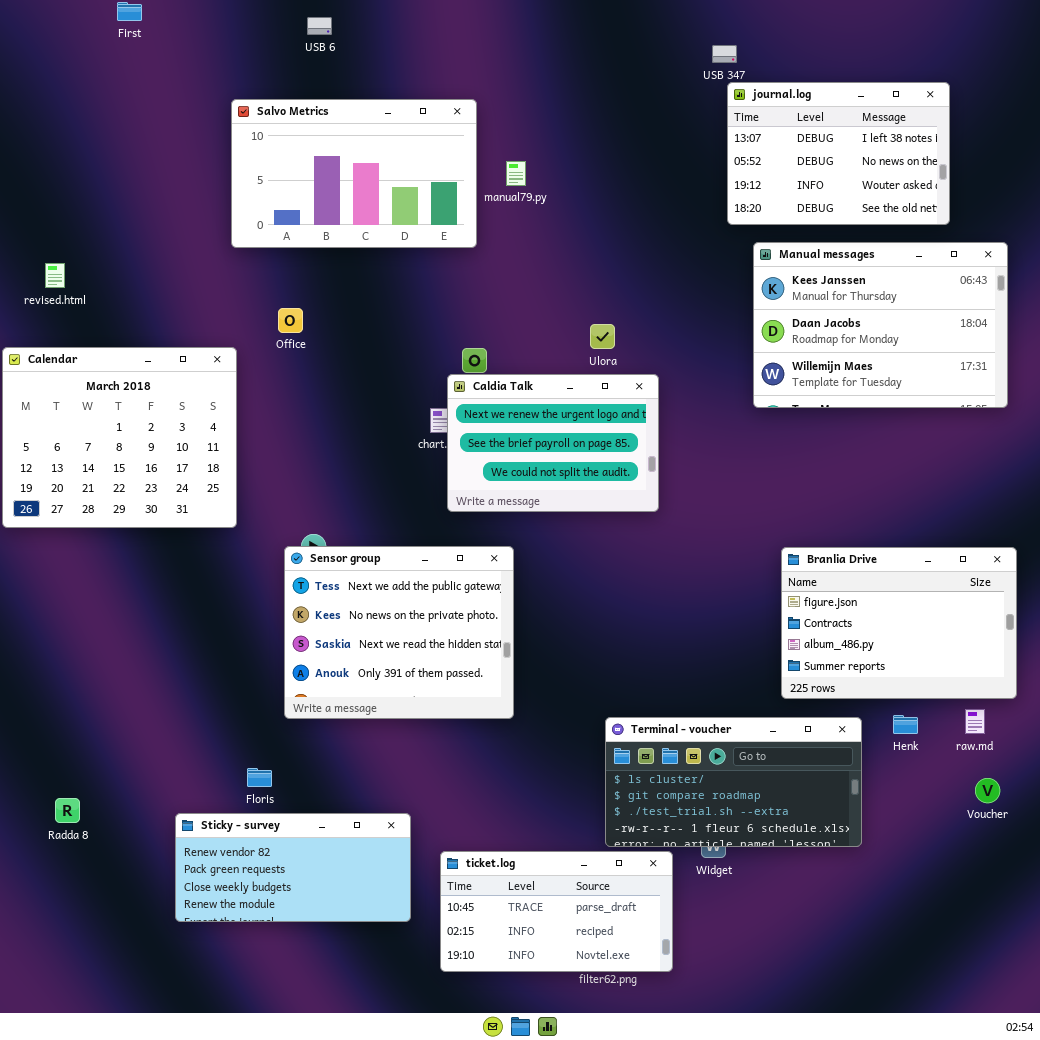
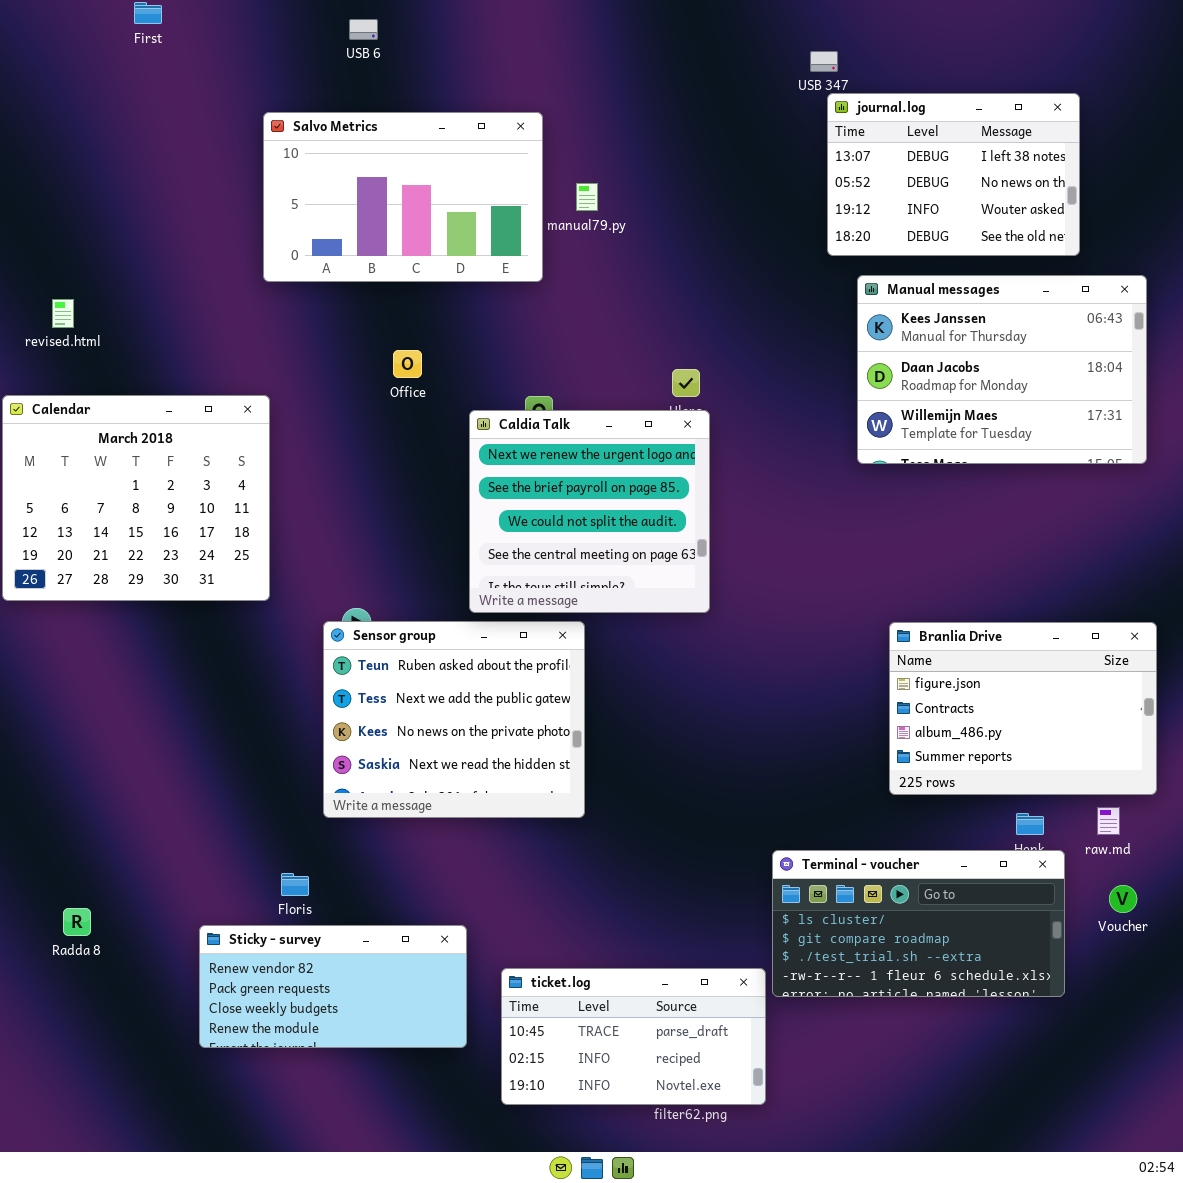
Office: [278,308,303,333] -> [393,350,422,378], moved
Caldia Talk: [447,374,659,512] -> [469,410,710,613], moved, resized
Sensor group: [284,546,514,719] -> [323,621,585,818], scrolled up 1 row
Terminal - voucher: [605,717,862,847] -> [772,850,1065,997], moved

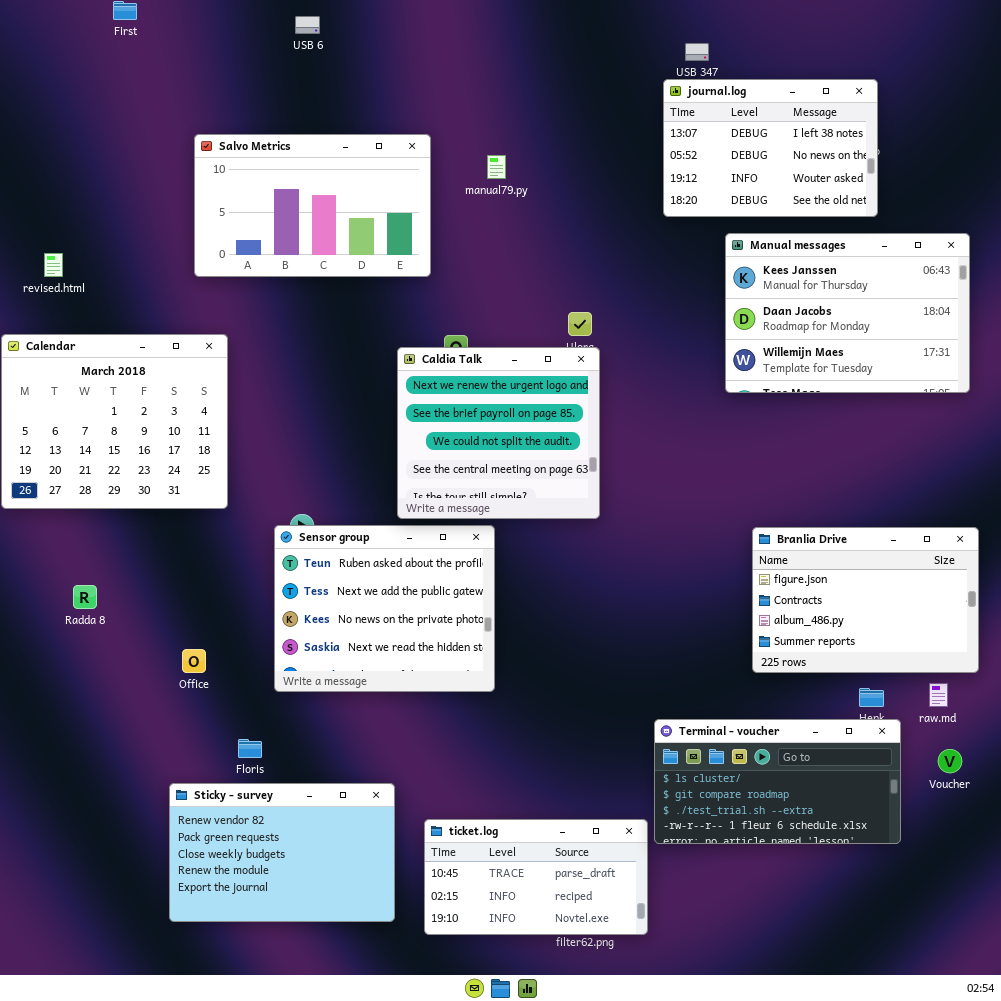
journal.log: [827,93,1080,256] -> [663,79,878,217], moved
Salvo Metrics: [263,112,543,282] -> [194,134,431,277], moved
Office: [393,350,422,378] -> [182,649,206,673], moved
Radda 8: [63,908,91,936] -> [73,585,97,609], moved
Sticky - survey: [199,925,467,1048] -> [169,783,395,922], resized

